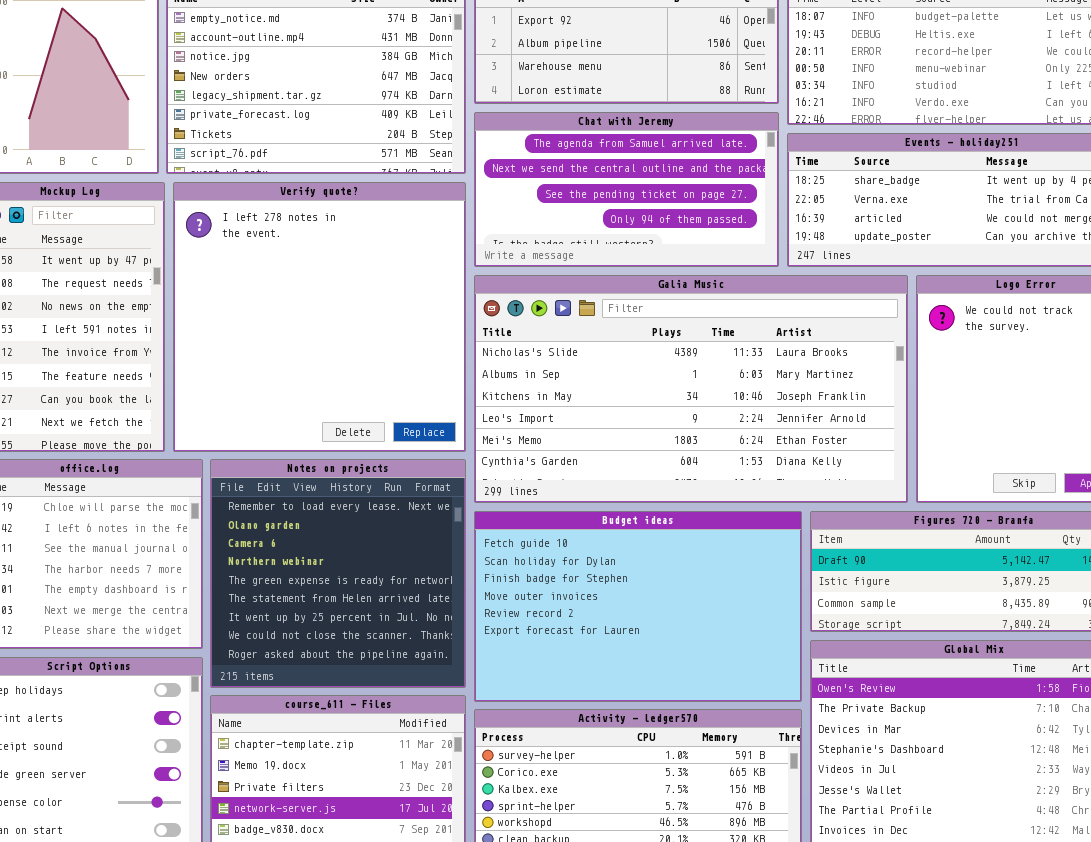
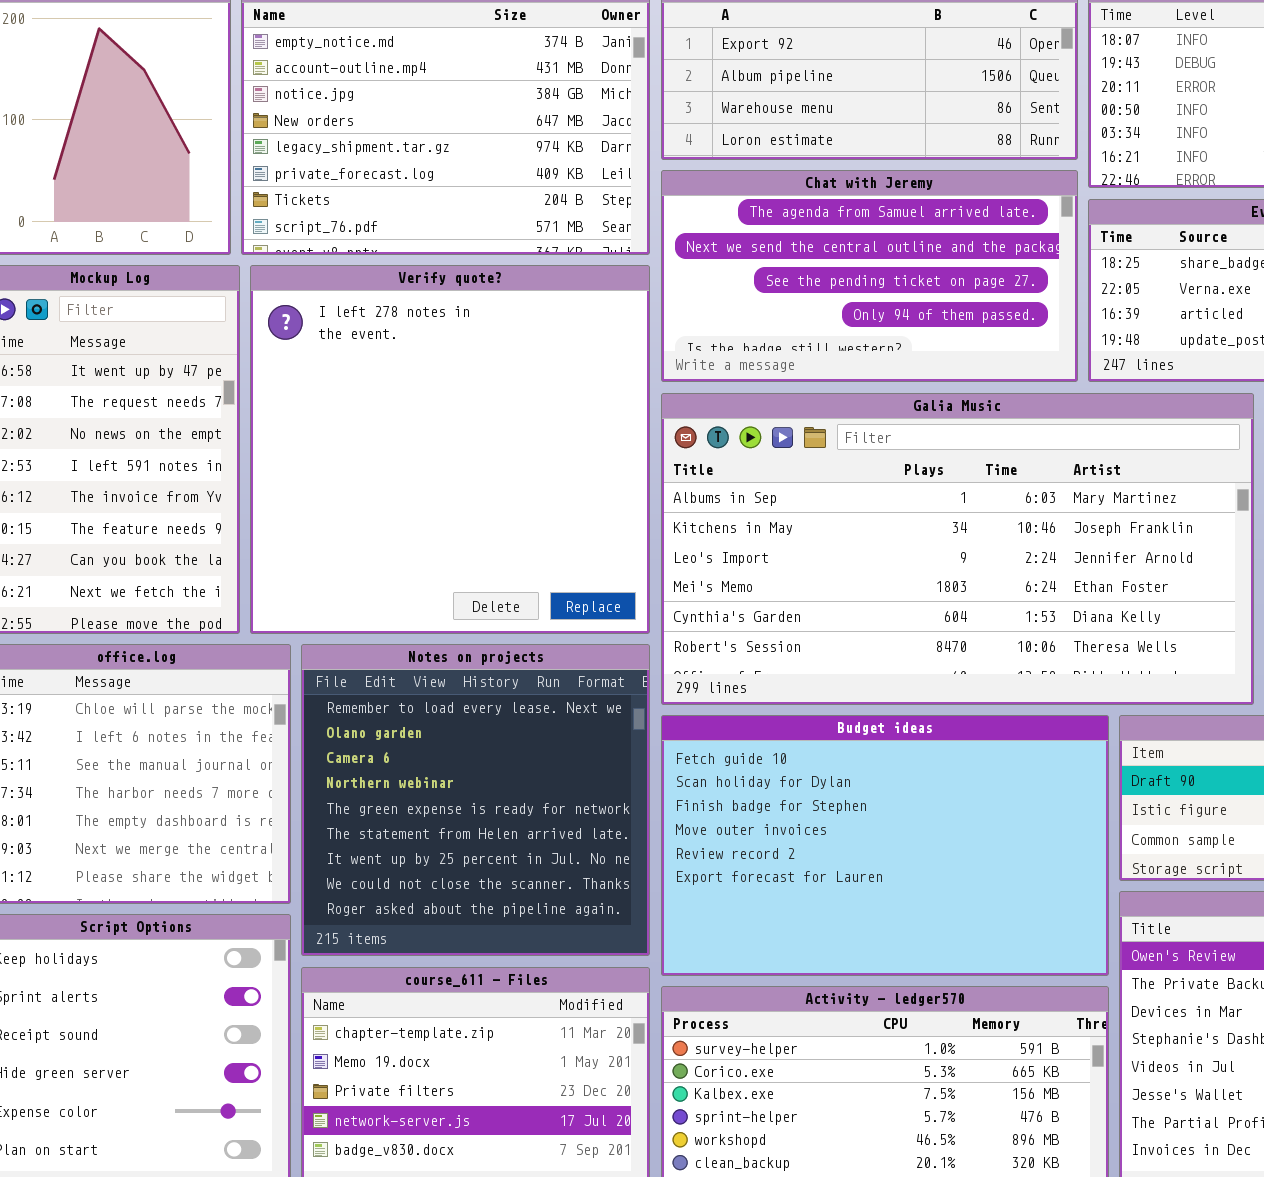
Galia Music: [474,275,908,503] -> [661,393,1254,705], scrolled down 1 row

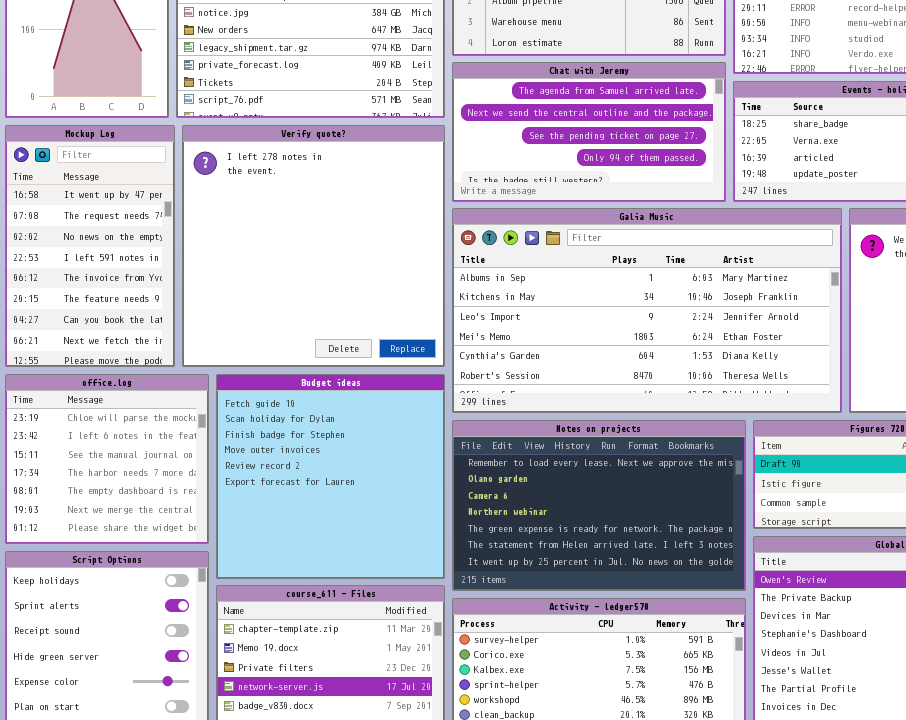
Notes on projects: [301,644,650,956] -> [452,420,746,591], moved, resized
Budget ideas: [661,715,1109,976] -> [216,374,445,579], moved, resized

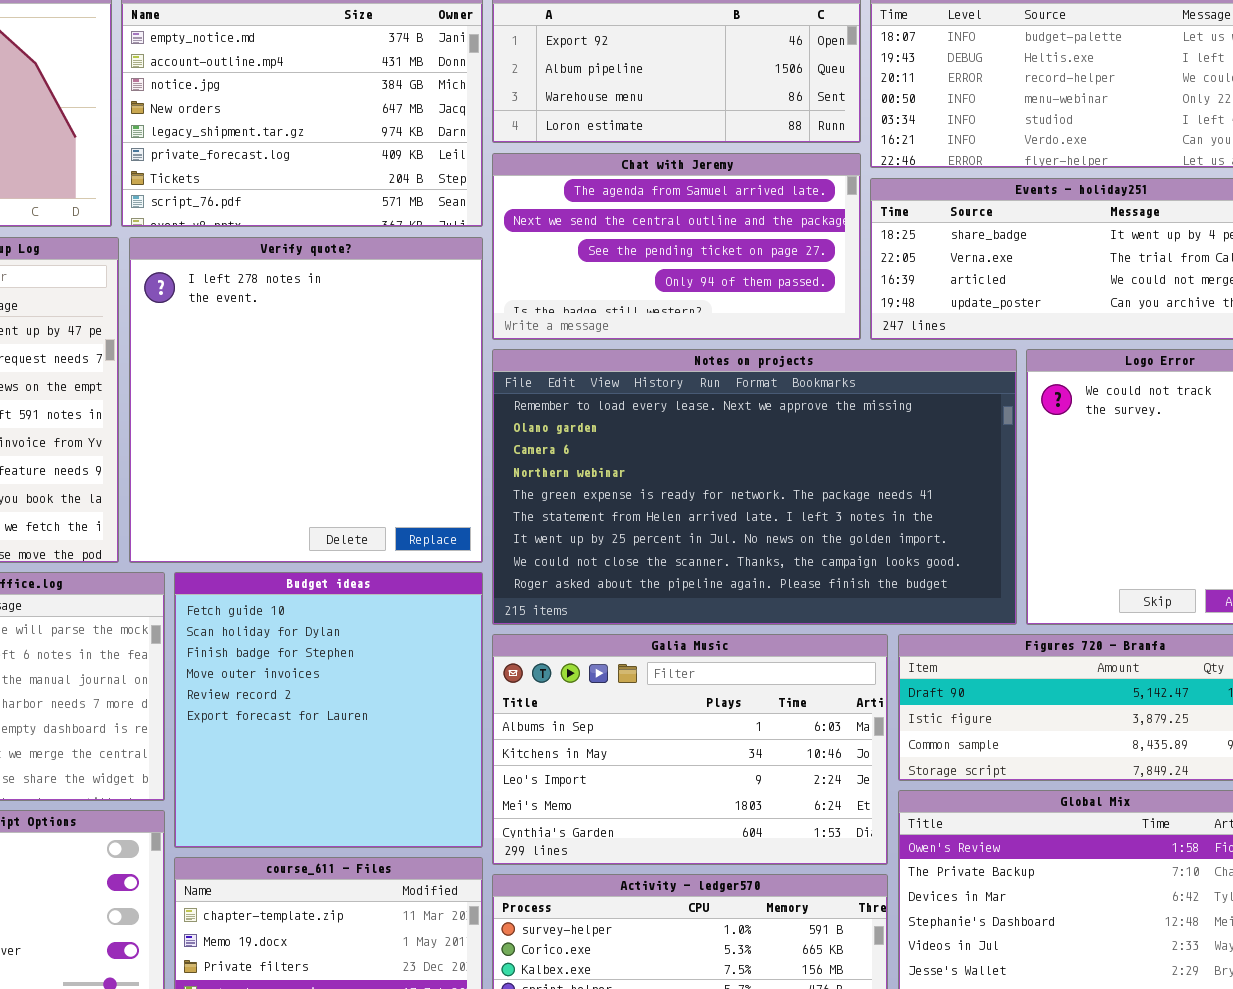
Galia Music: [452,208,842,413] -> [492,634,888,865], moved, resized
Notes on projects: [452,420,746,591] -> [492,349,1017,625], moved, resized

